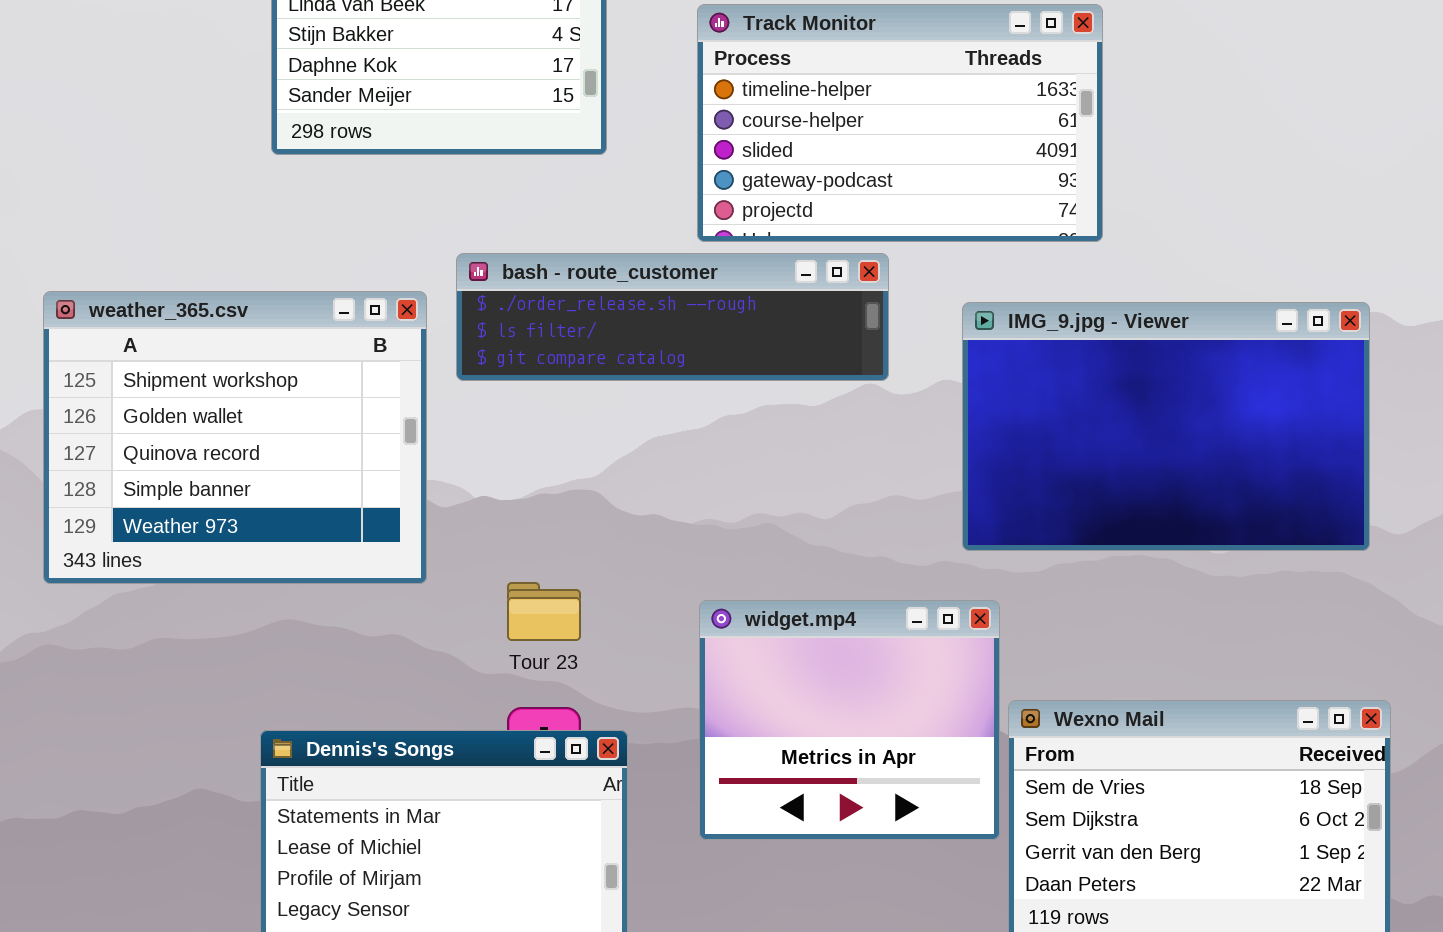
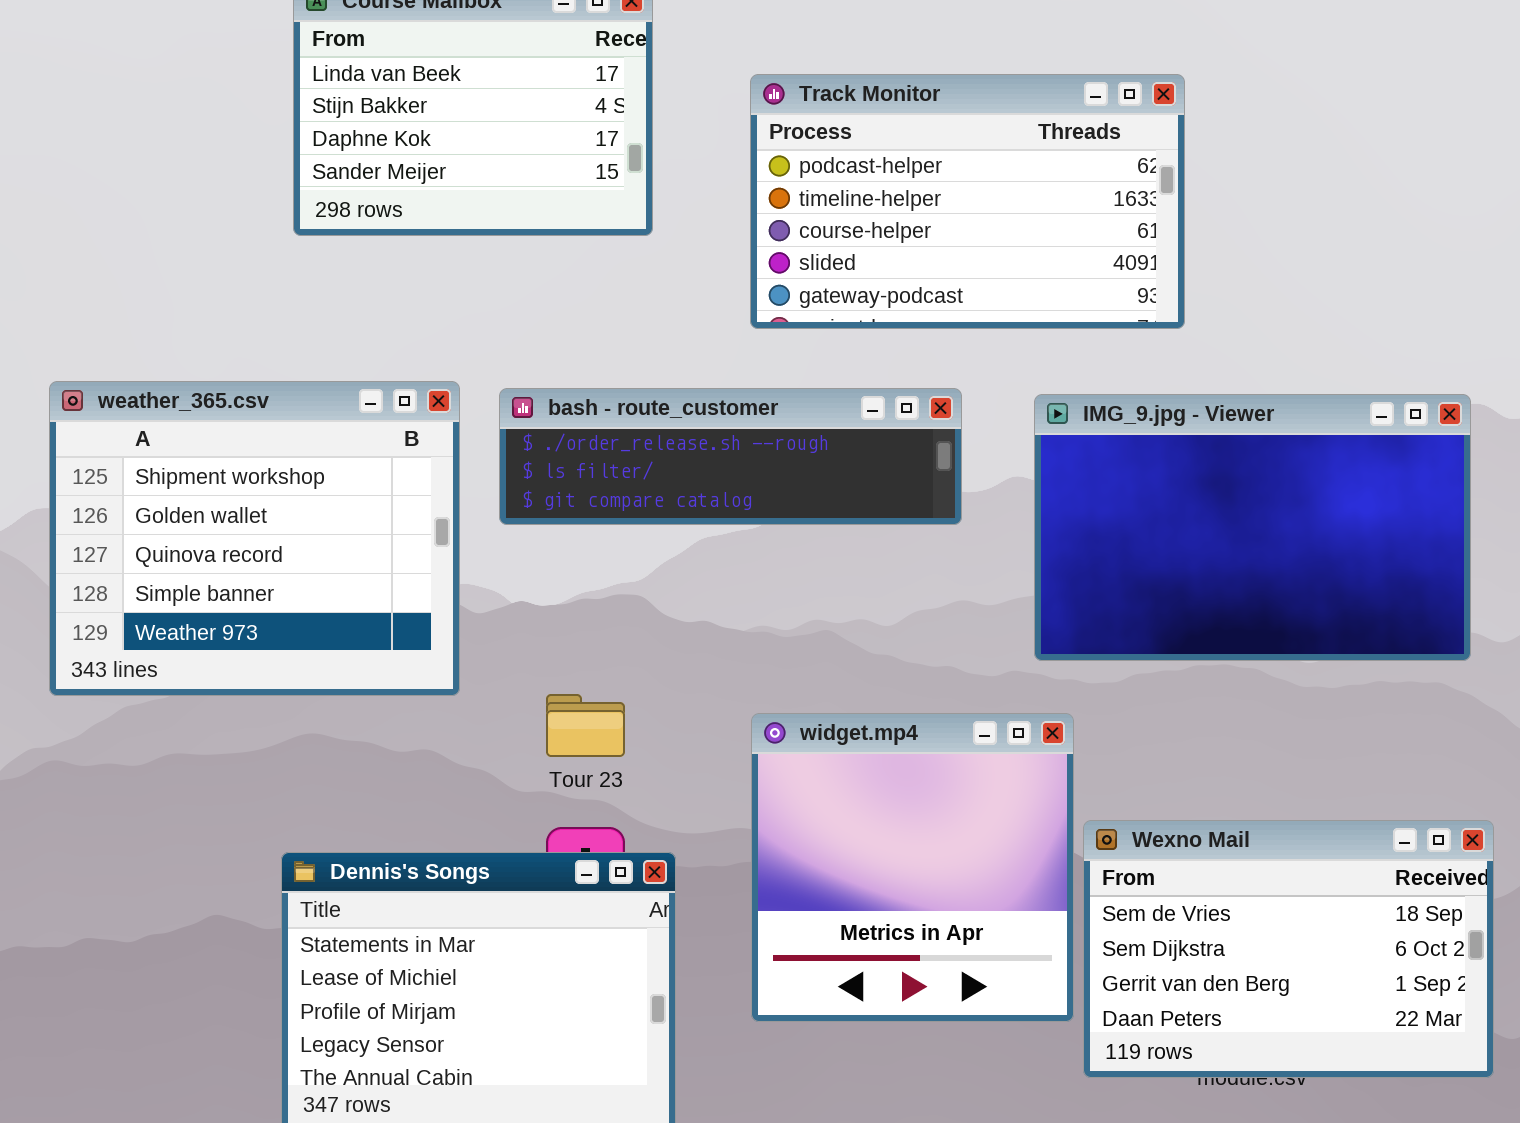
Track Monitor: [697,4,1103,242] -> [750,74,1185,329], scrolled up 1 row
bash - route_customer: [456,253,889,381] -> [499,388,962,525], moved
widget.mp4: [699,600,1000,840] -> [751,713,1074,1022], resized

